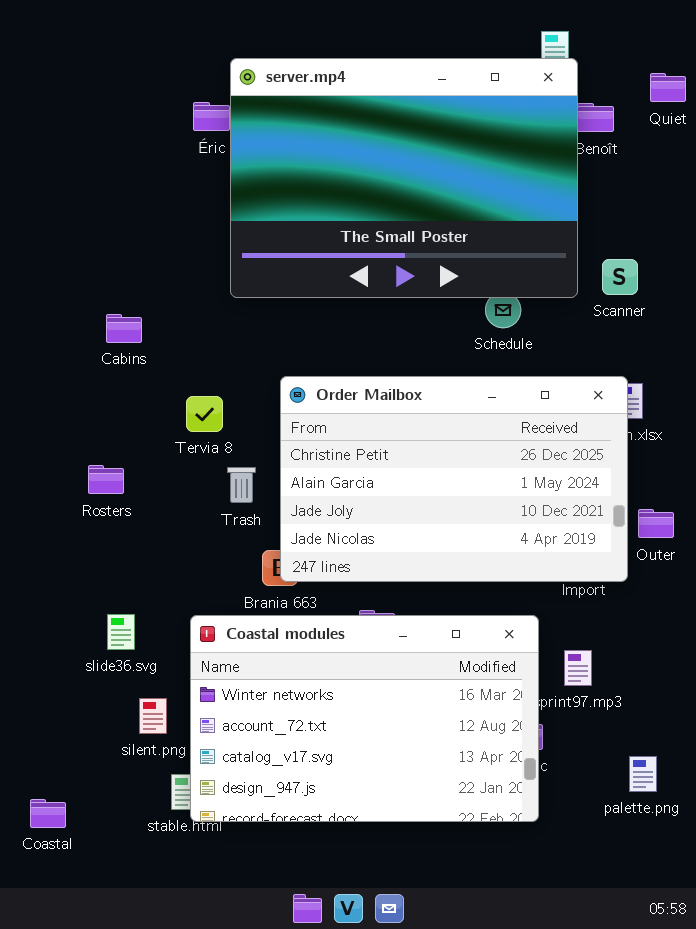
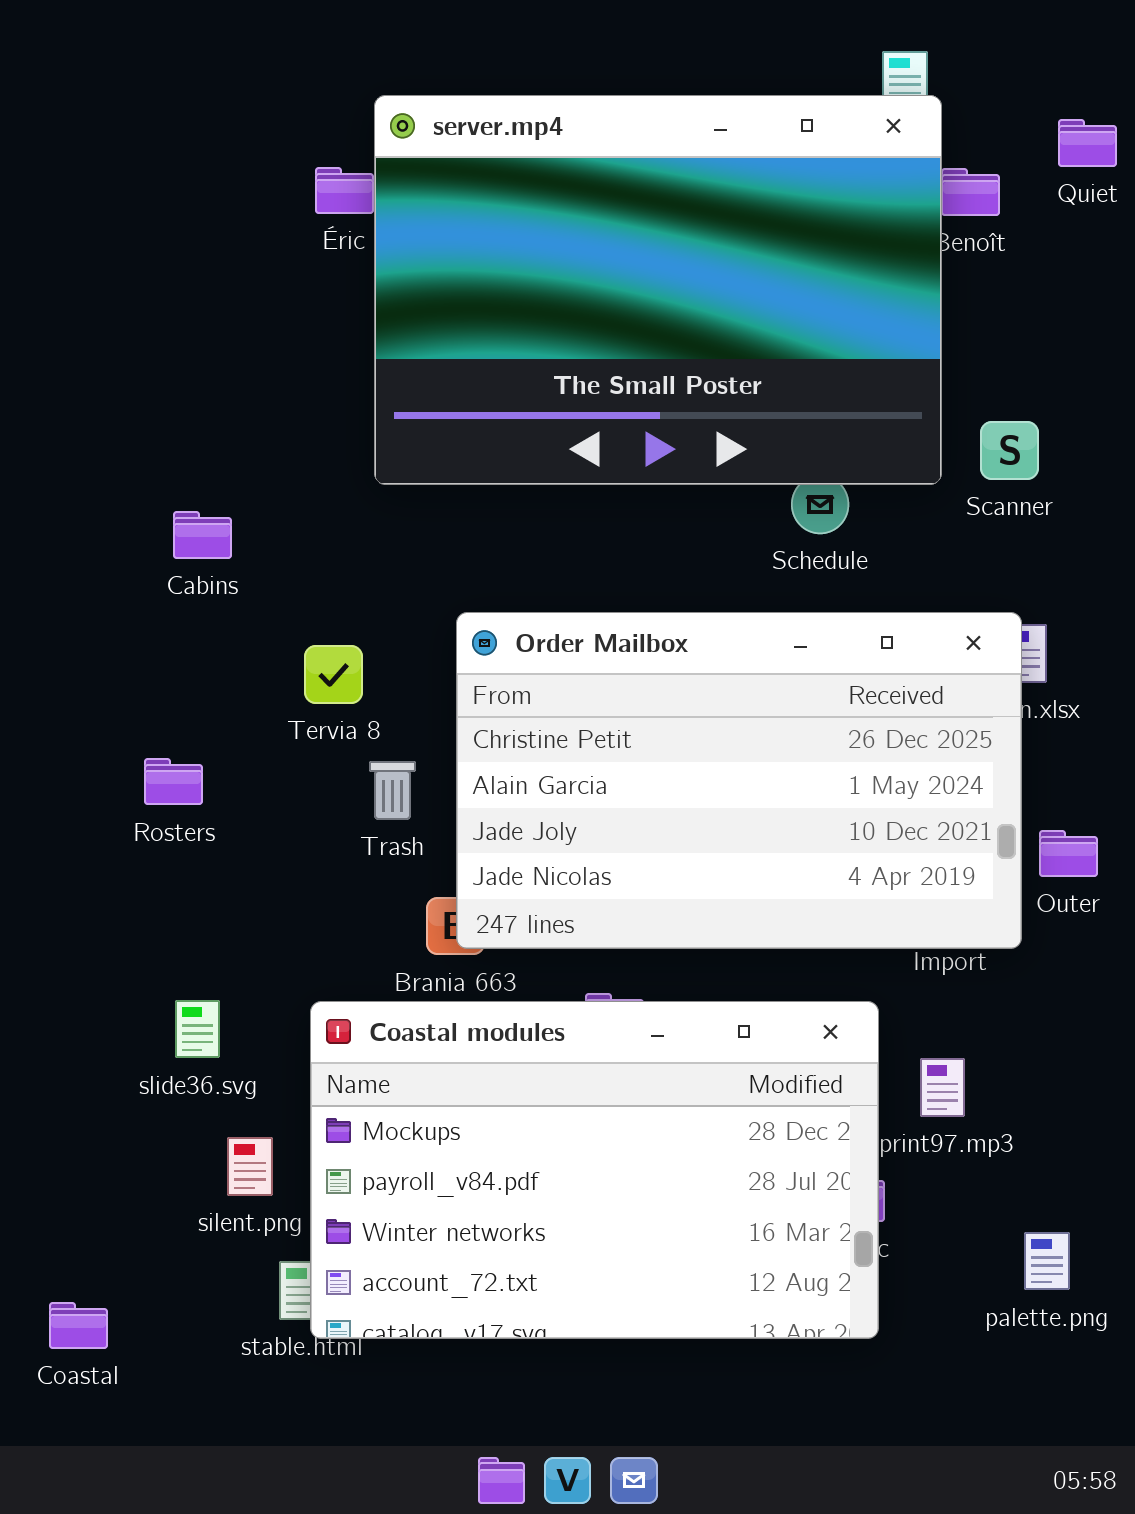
Coastal modules: [190,615,539,822] -> [310,1001,879,1339], scrolled up 2 rows

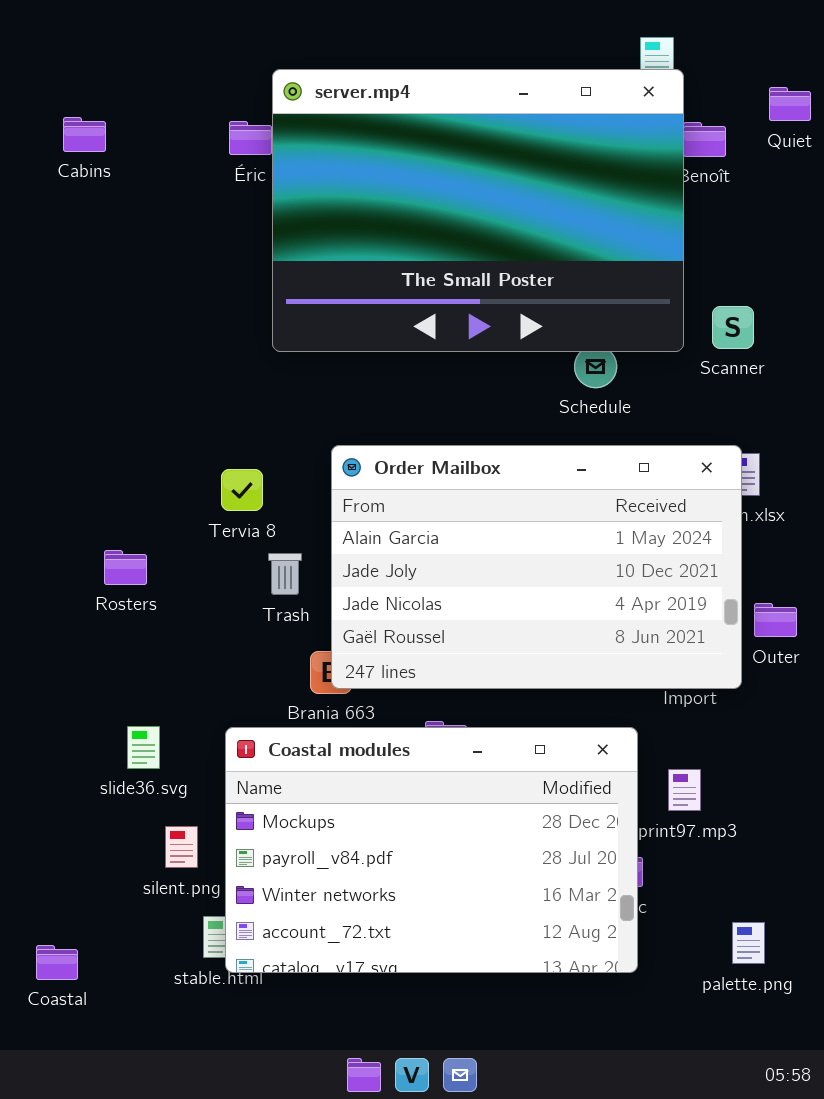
Cabins: [173,511,232,559] -> [63,117,106,152], moved
Order Mailbox: [456,612,1022,949] -> [331,445,742,689], scrolled down 1 row
palette.png: [1024,1232,1070,1290] -> [732,922,765,964], moved

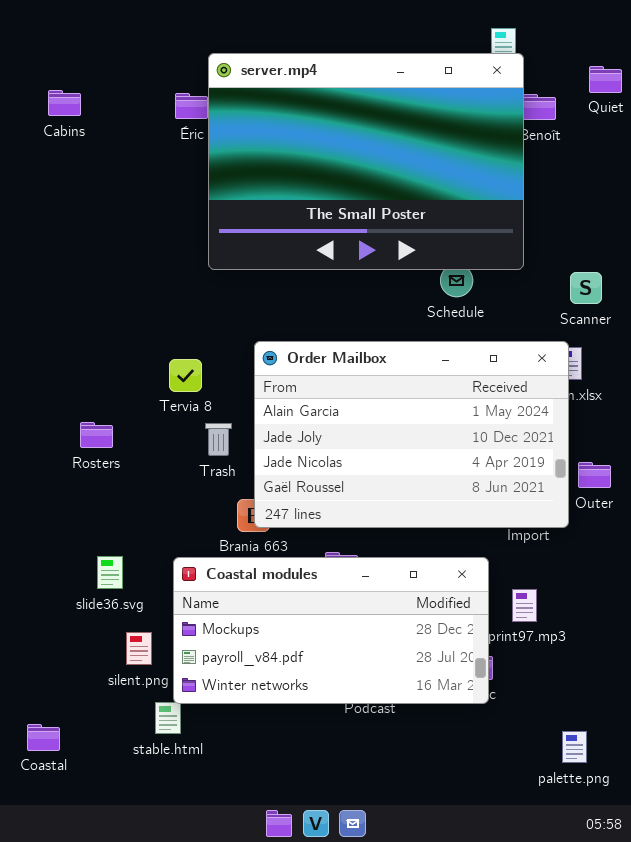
Scanner: [712,306,754,349] -> [570,272,602,304], moved
Coastal modules: [225,727,638,973] -> [173,557,489,704], resized
palette.png: [732,922,765,964] -> [562,731,587,763], moved

